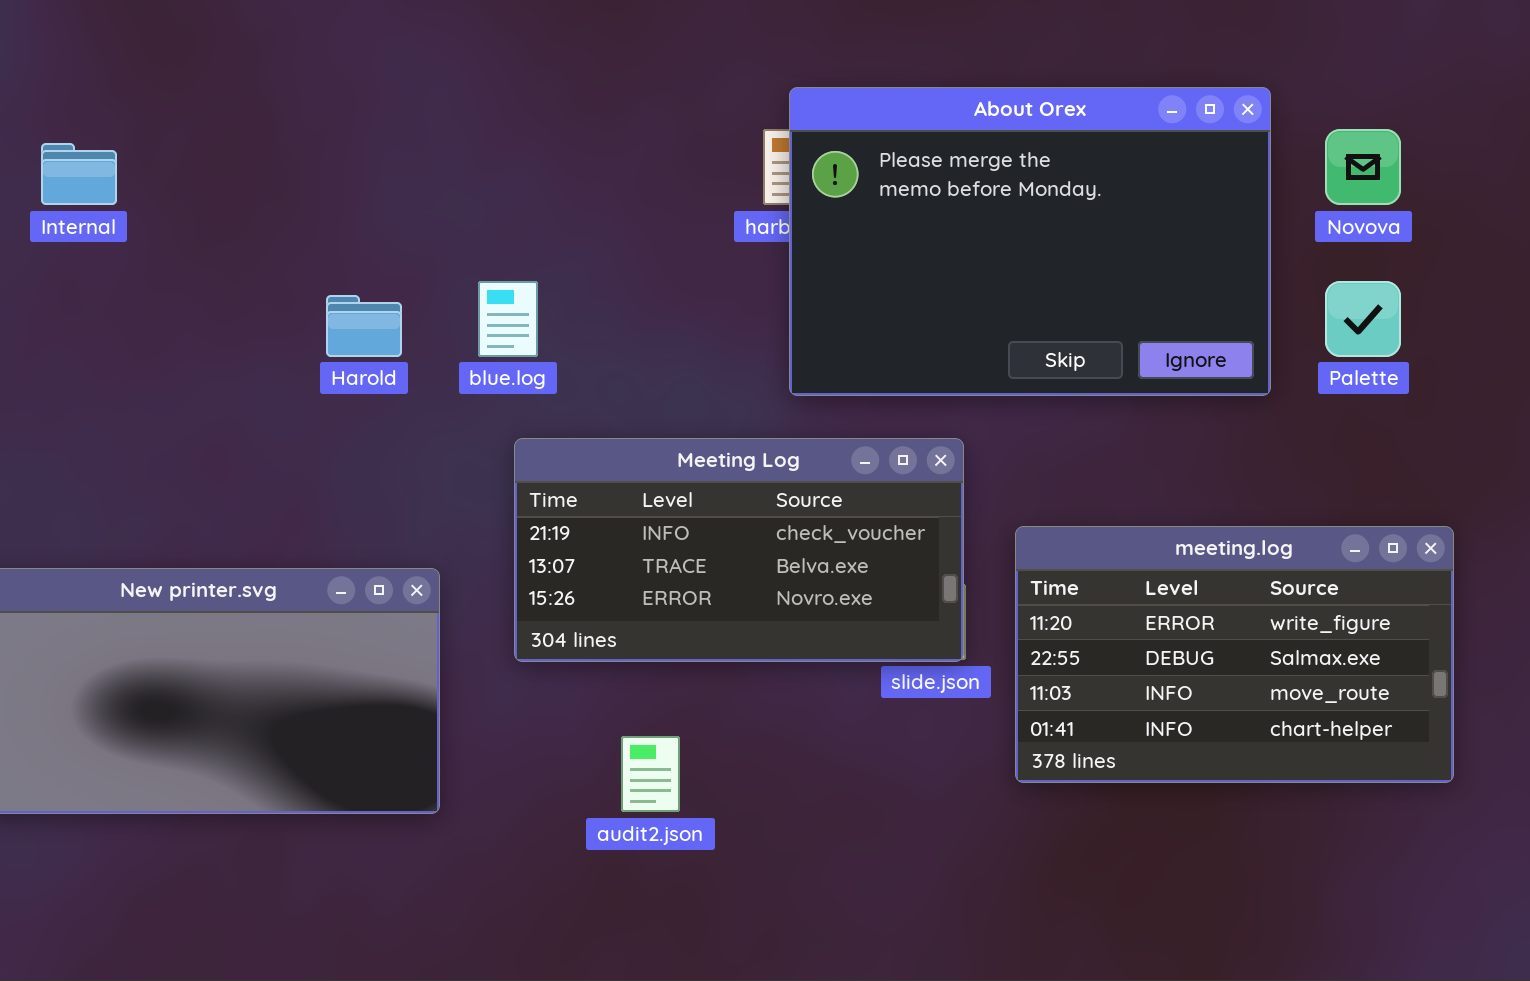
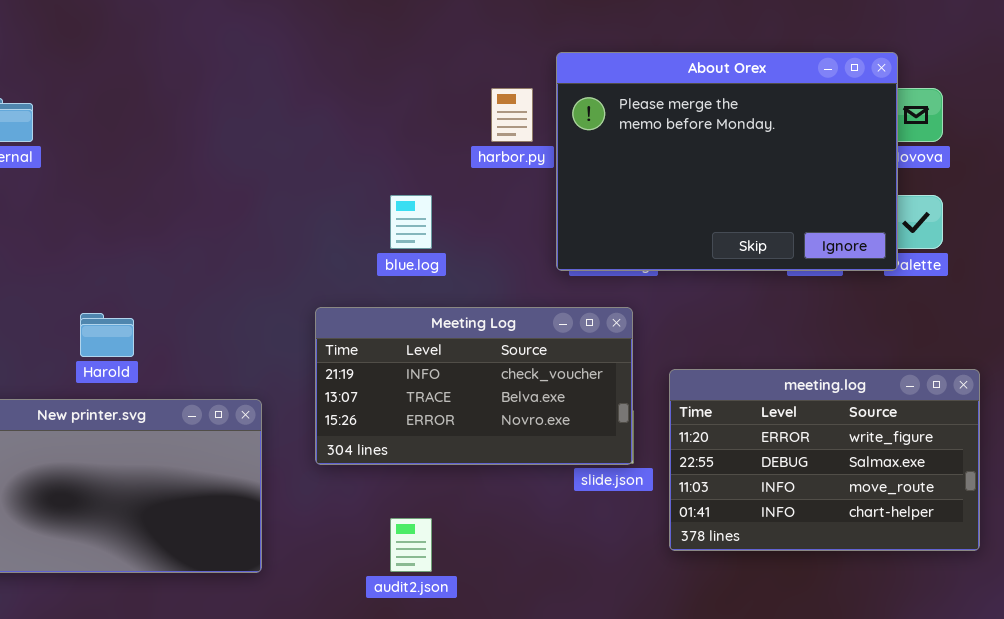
About Orex: [789,87,1271,396] -> [556,52,898,271], moved
blue.log: [478,281,538,357] -> [390,195,432,249], moved
Harold: [326,295,402,357] -> [80,313,134,357], moved

